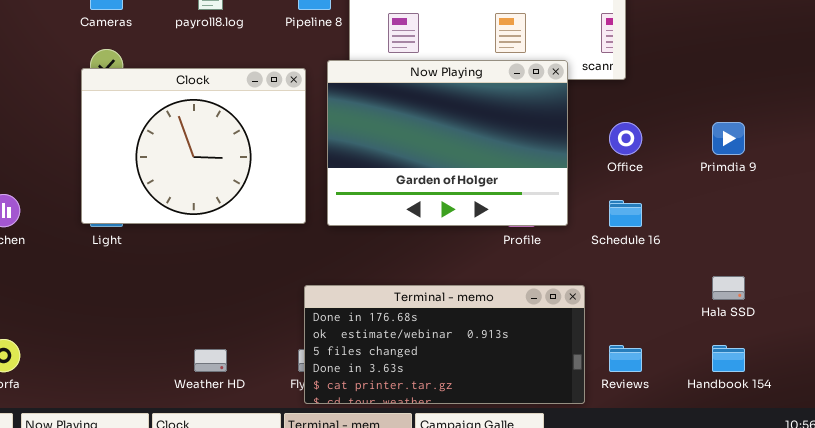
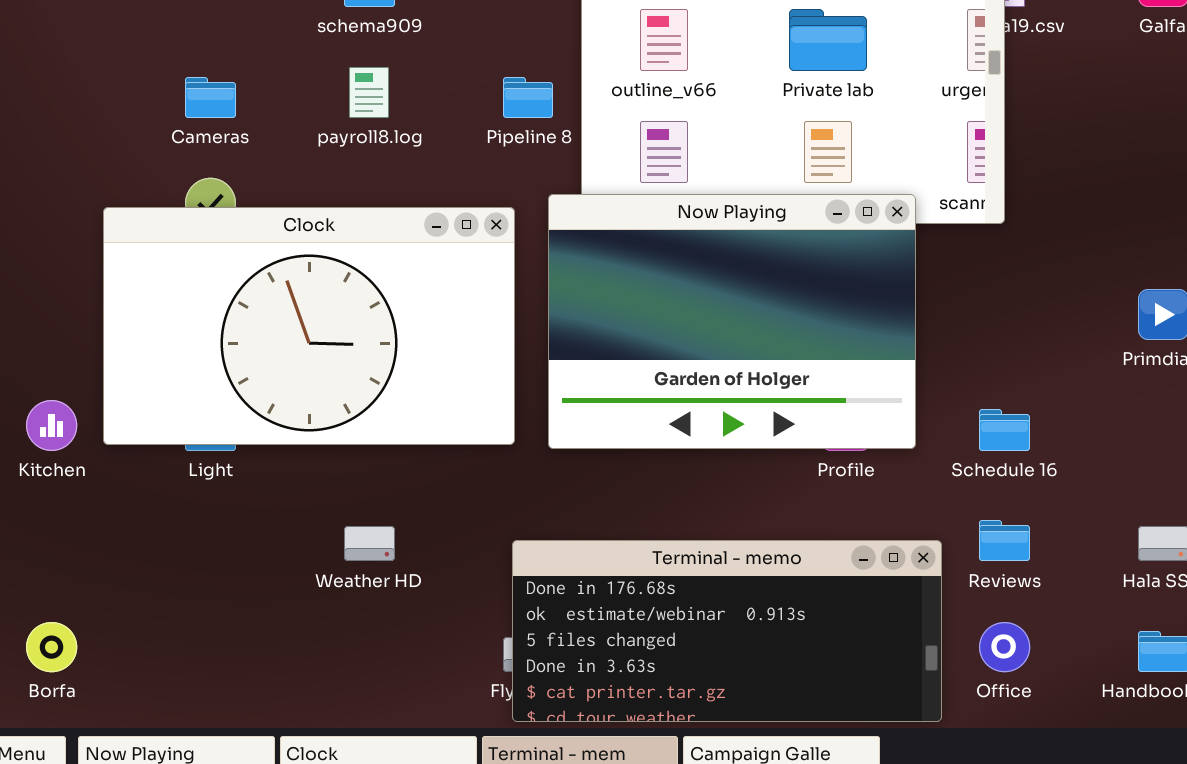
Clock: [81,68,306,224] -> [103,207,515,445], resized
Office: [609,122,642,155] -> [979,622,1030,672], moved
Reviews: [609,345,642,372] -> [979,520,1030,561], moved
Weather HD: [194,349,227,372] -> [344,526,395,561], moved

